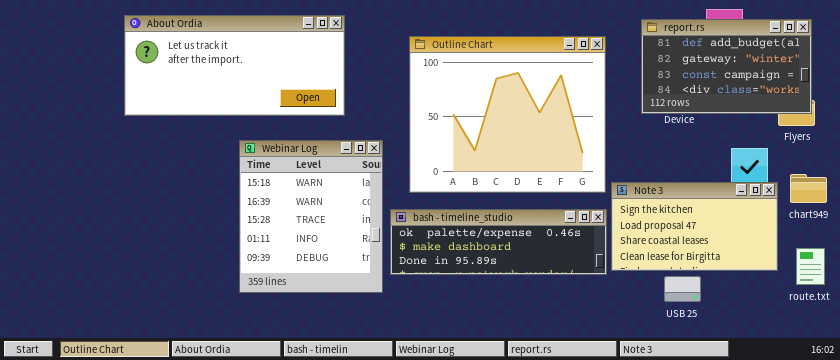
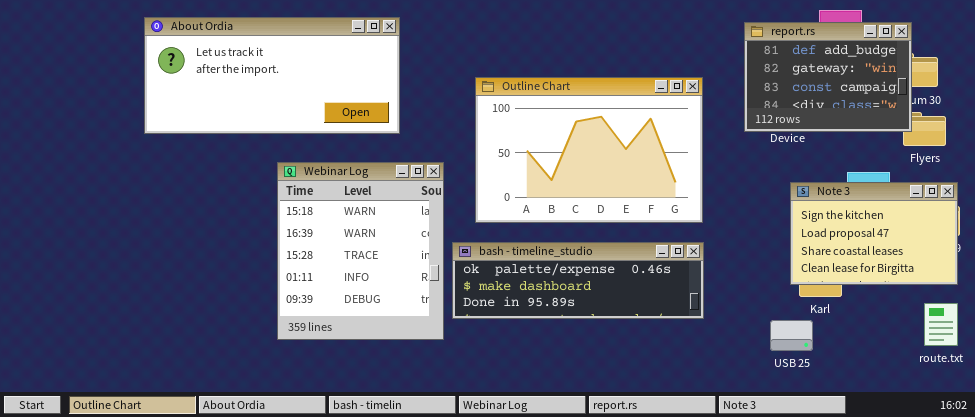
report.rs: [641,19,812,114] -> [744,22,912,132], resized
Outline Chart: [409,36,606,193] -> [475,77,703,223], resized
Note 3: [611,182,778,271] -> [790,182,958,285], moved, resized
route.txt: [796,248,825,285] -> [924,303,958,346], moved

